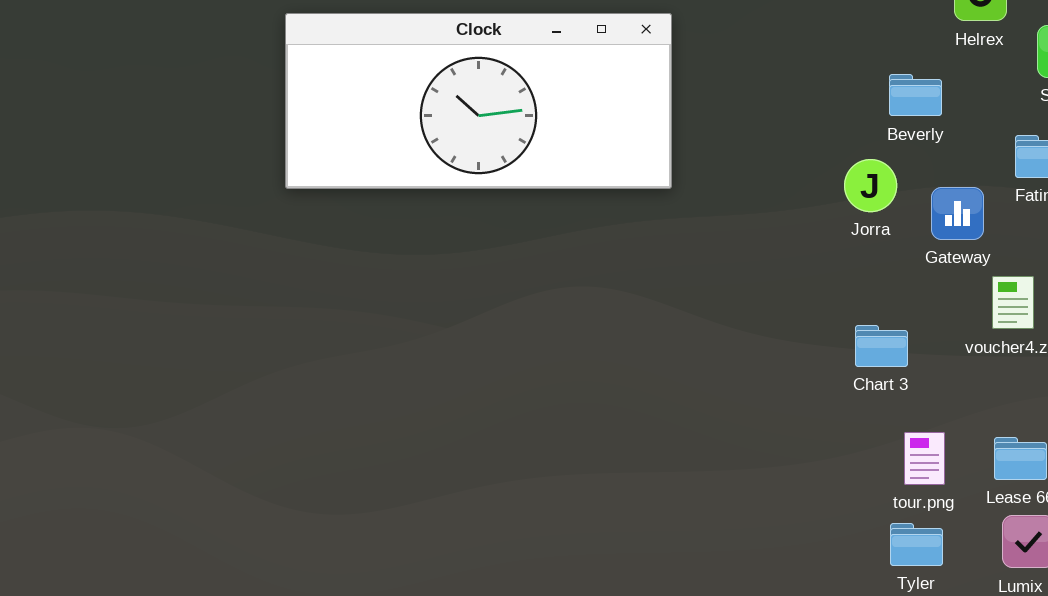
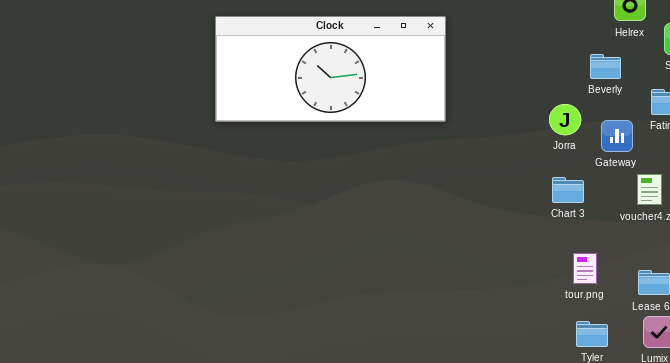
Beverly: [889,74,942,116] -> [590,54,621,79], moved
Chart 3: [855,325,908,367] -> [552,177,584,203], moved
tour.png: [904,432,945,485] -> [573,253,597,284], moved

